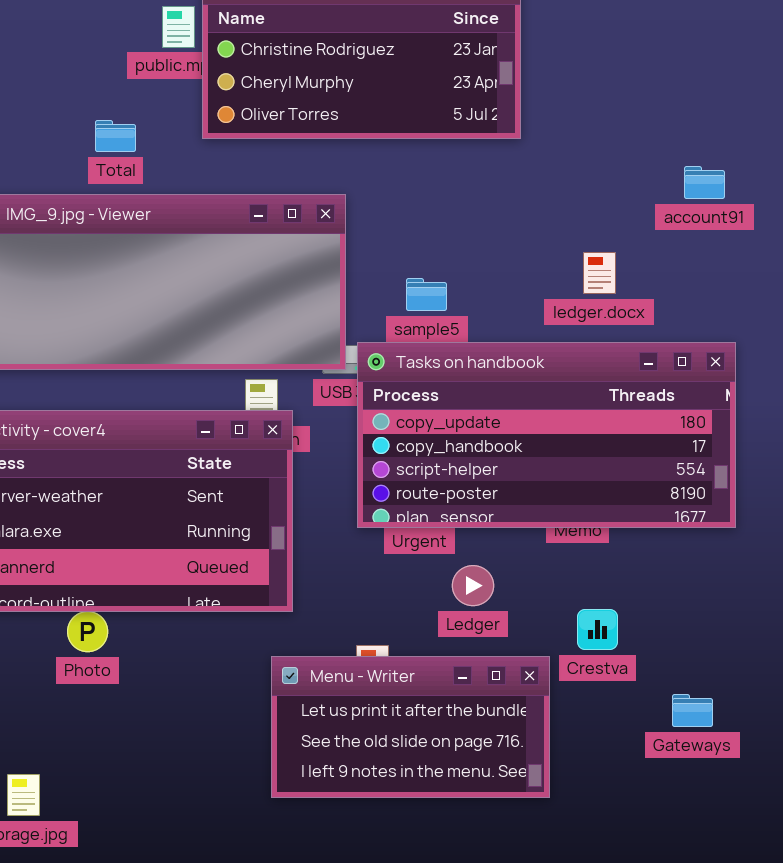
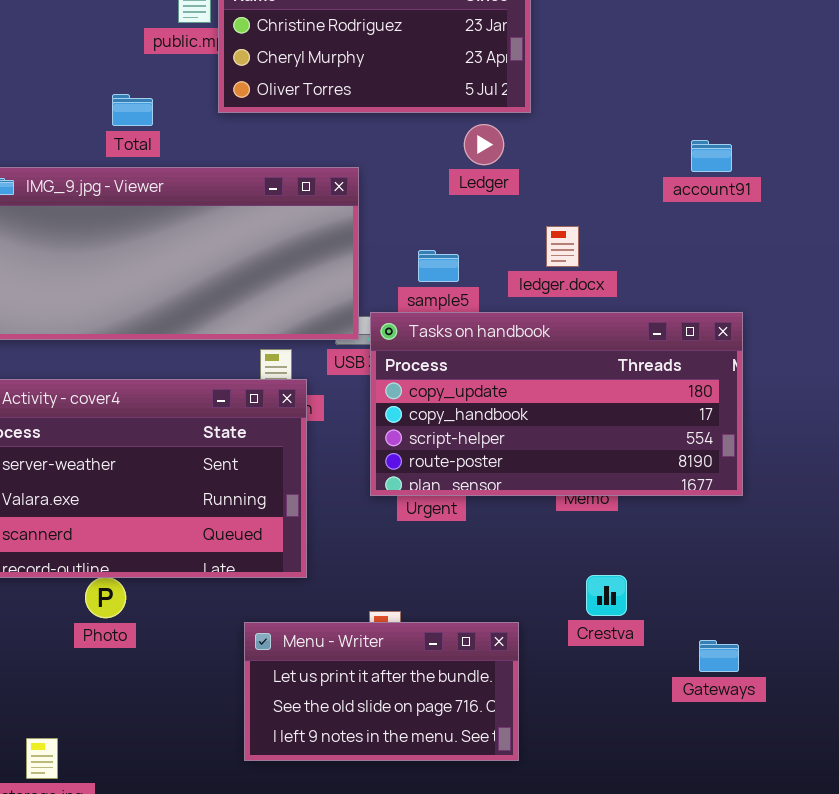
ledger.docx: [583,252,616,294] -> [546,226,579,267], moved
Ledger: [452,565,494,606] -> [464,124,504,165], moved
Menu - Writer: [271,656,550,798] -> [244,622,519,761], moved
Gateways: [672,694,713,727] -> [699,640,739,672], moved

